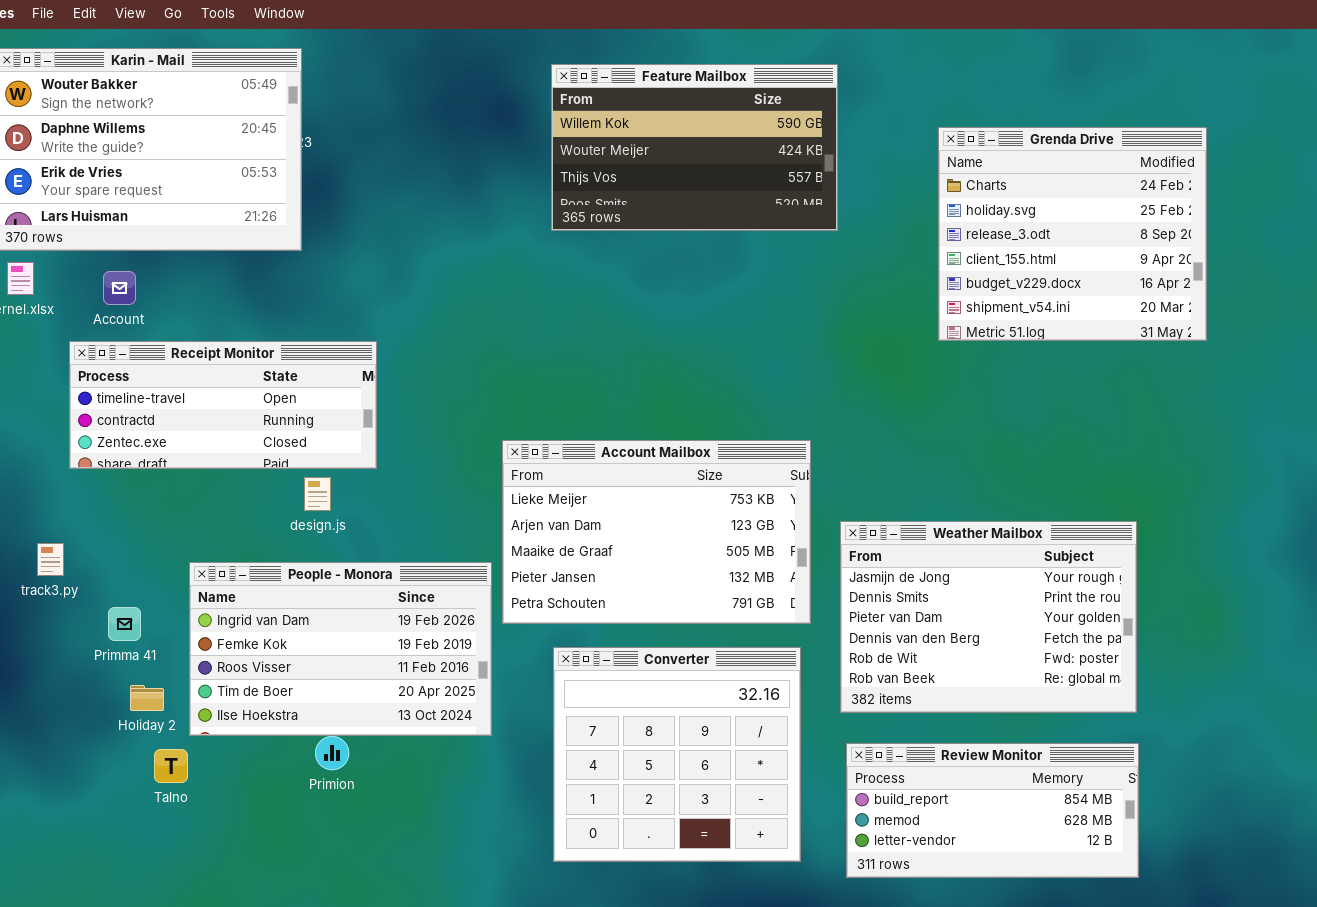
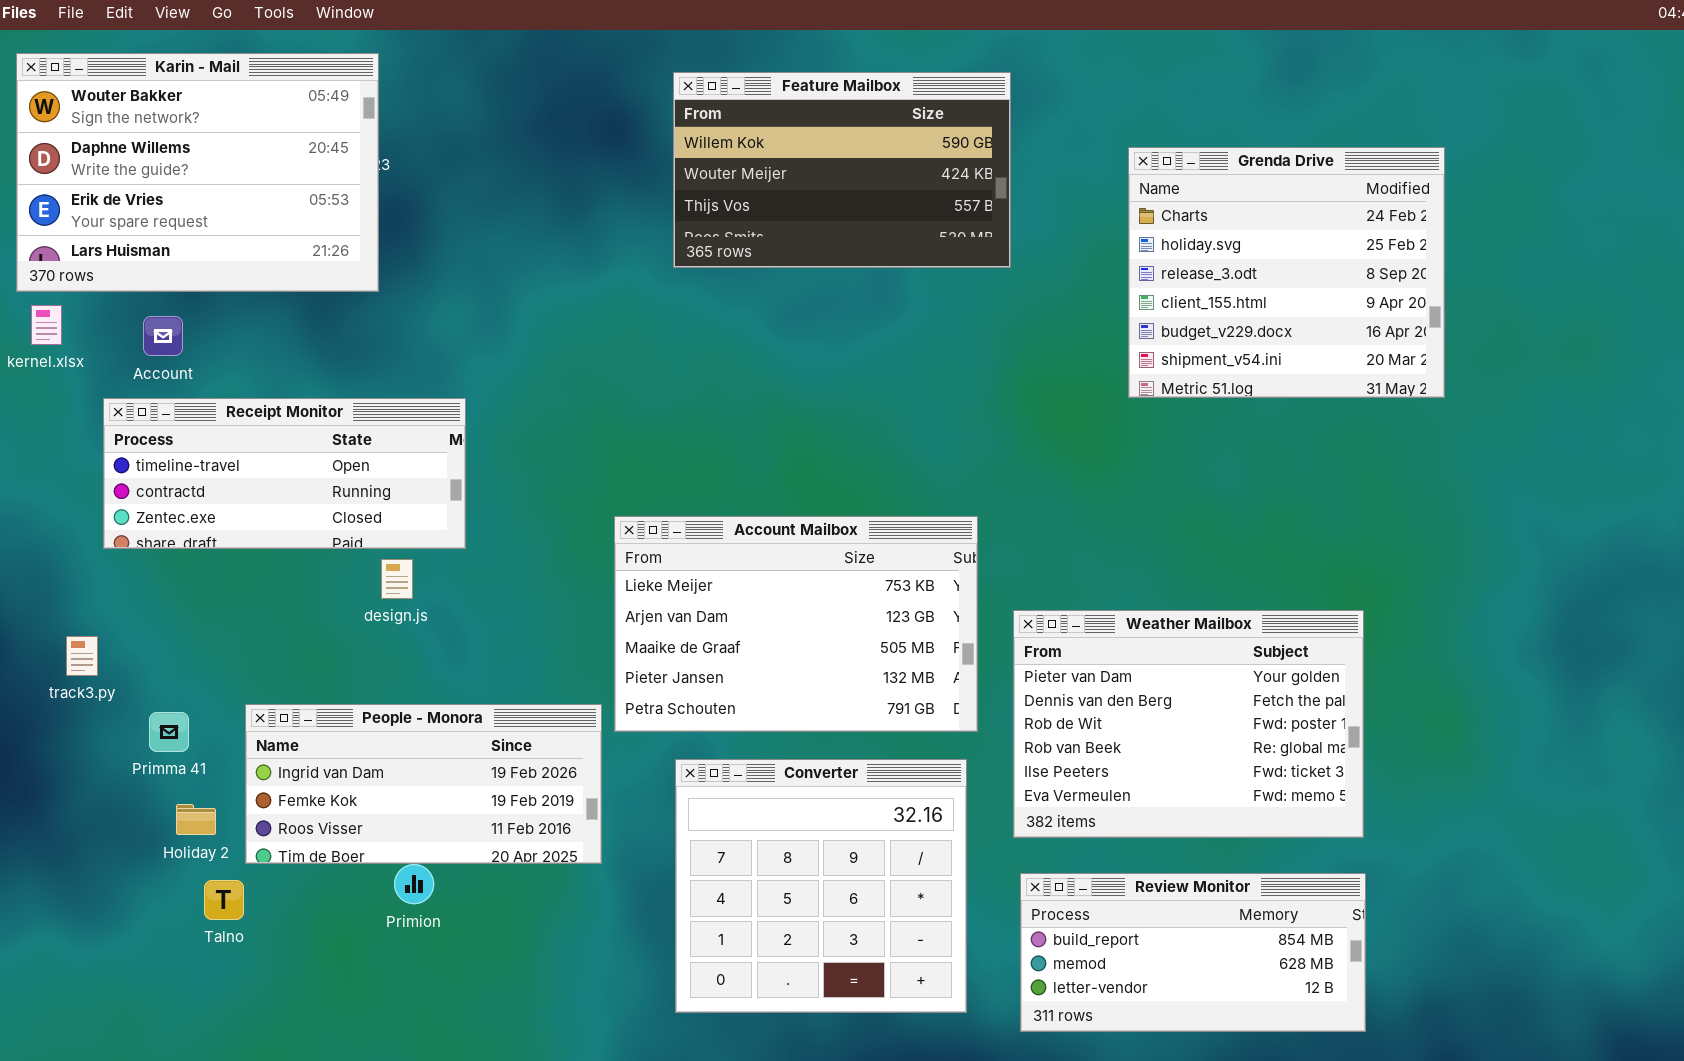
Weather Mailbox: [840,521,1137,713] -> [1013,610,1364,838], scrolled down 2 rows
People - Monora: [189,562,492,736] -> [245,704,602,864], resized

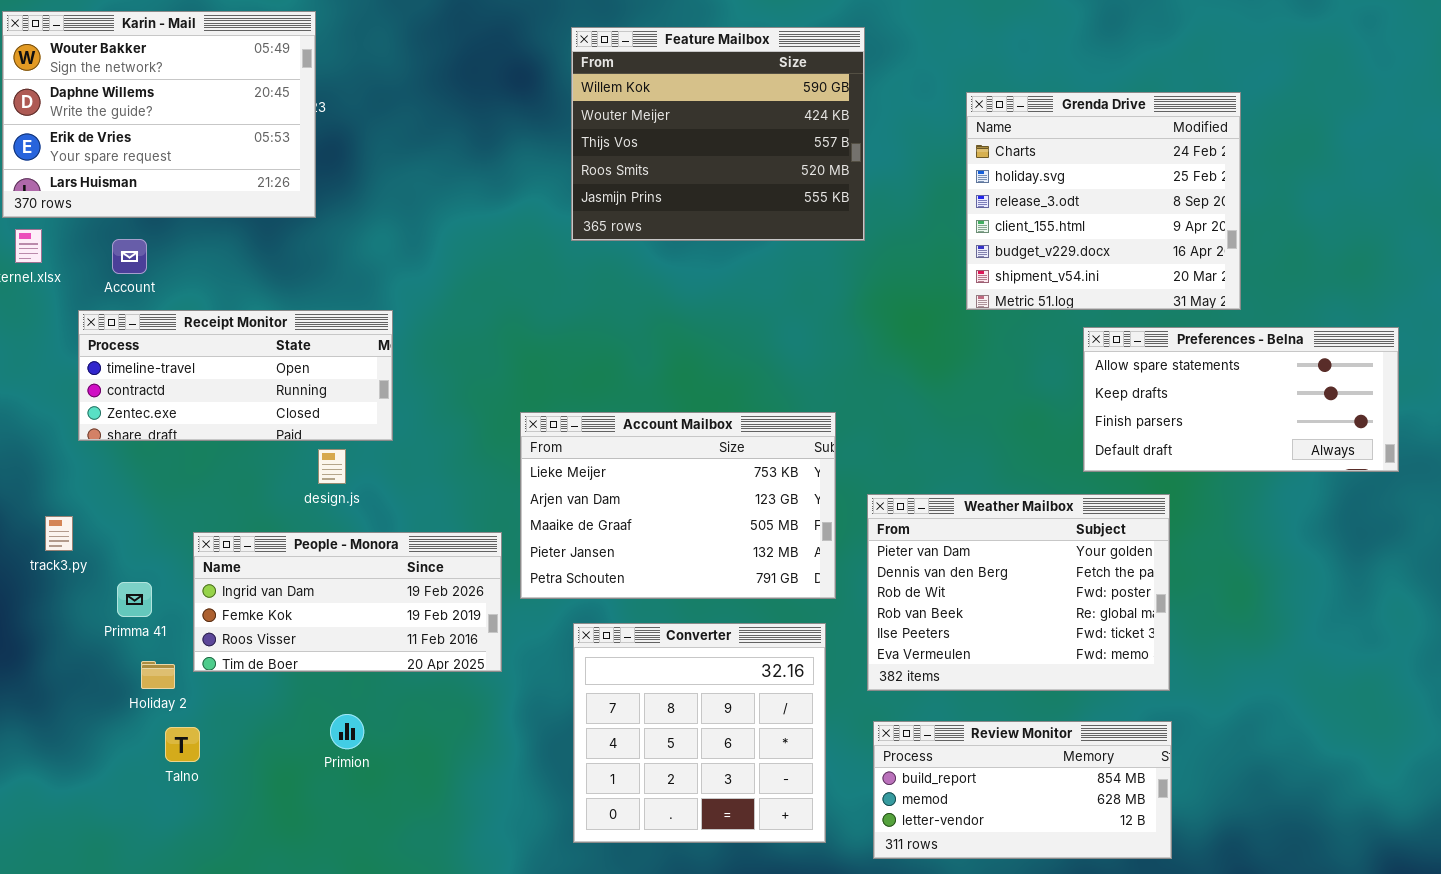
Feature Mailbox: [673,72,1011,268] -> [571,27,865,241], resized
Preferences - Belna: none -> [1083,327,1399,472], opened
People - Monora: [245,704,602,864] -> [193,532,502,672], moved

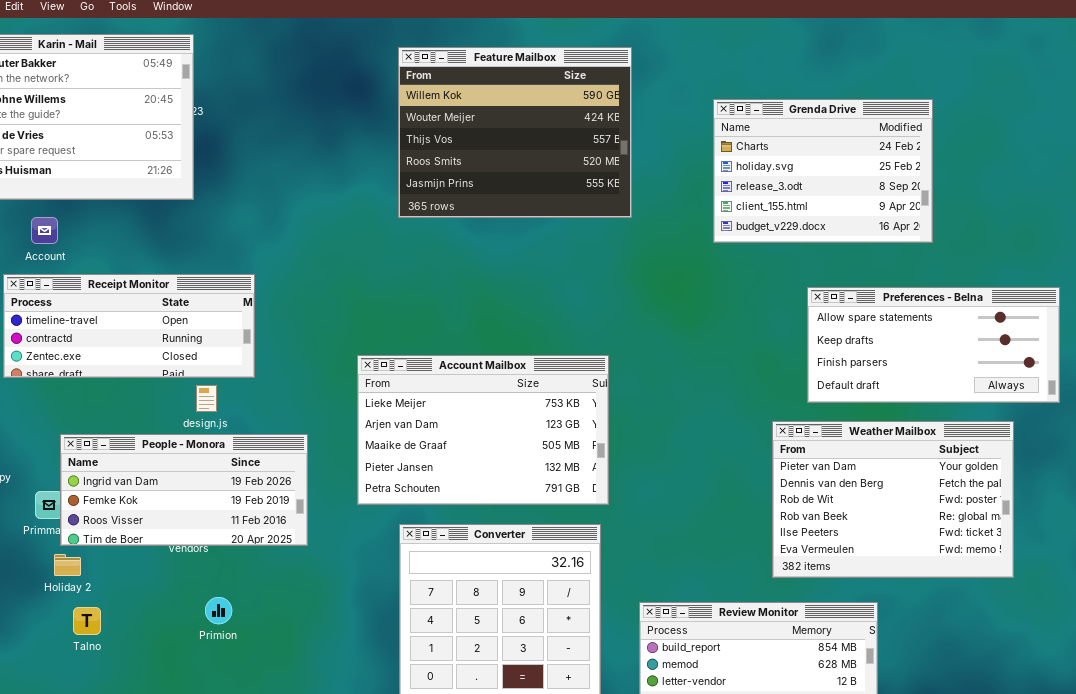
Grenda Drive: [966,92,1241,310] -> [713,99,933,243], resized
Weather Mailbox: [867,494,1170,691] -> [772,421,1014,578], moved
People - Monora: [193,532,502,672] -> [60,434,308,546], moved

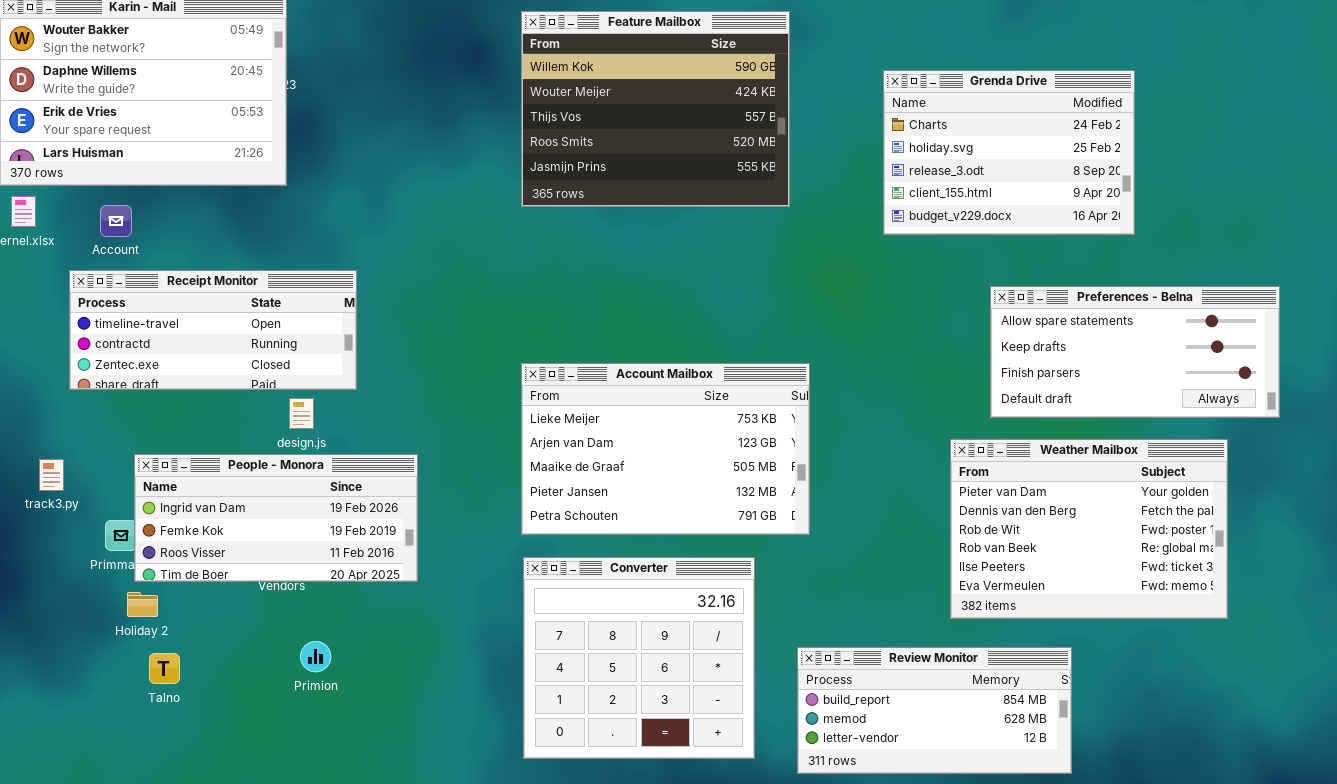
Account Mailbox: [357,355,609,505] -> [521,363,810,535], moved

